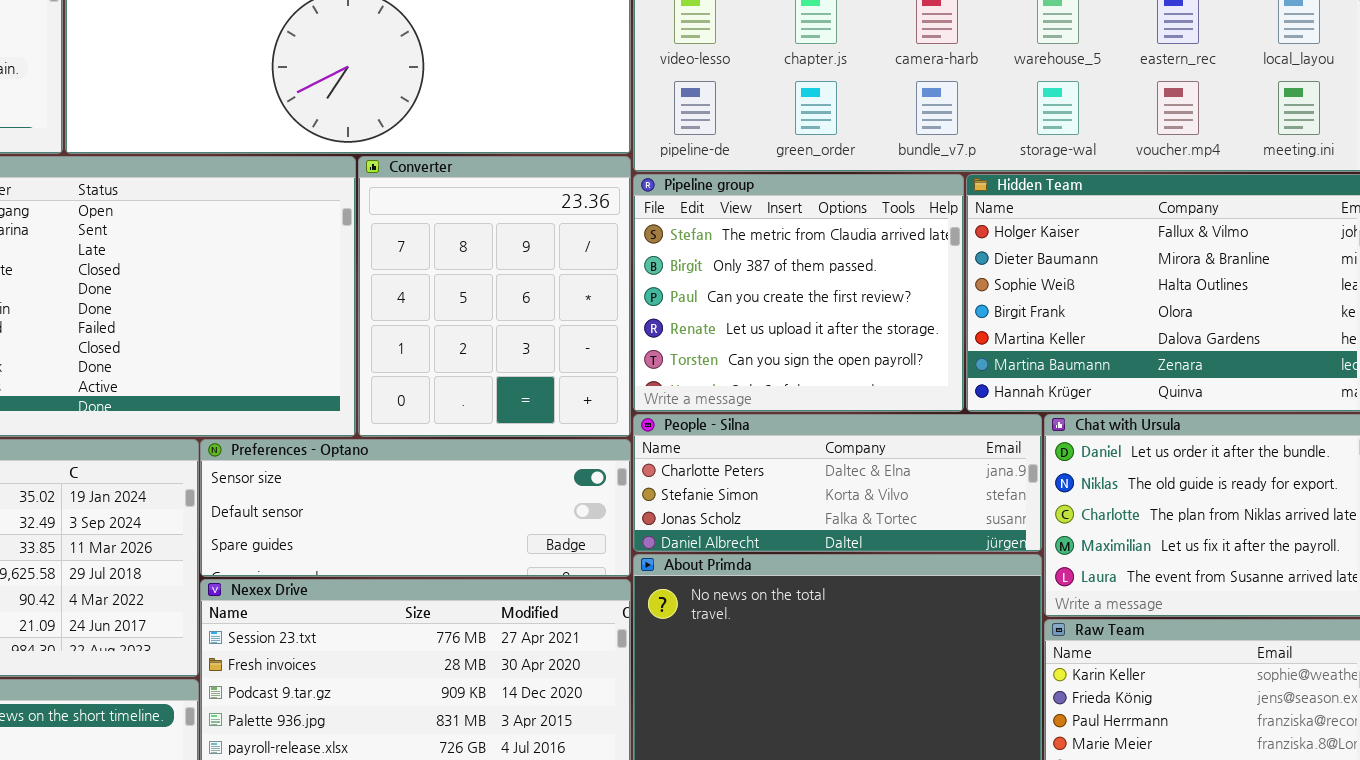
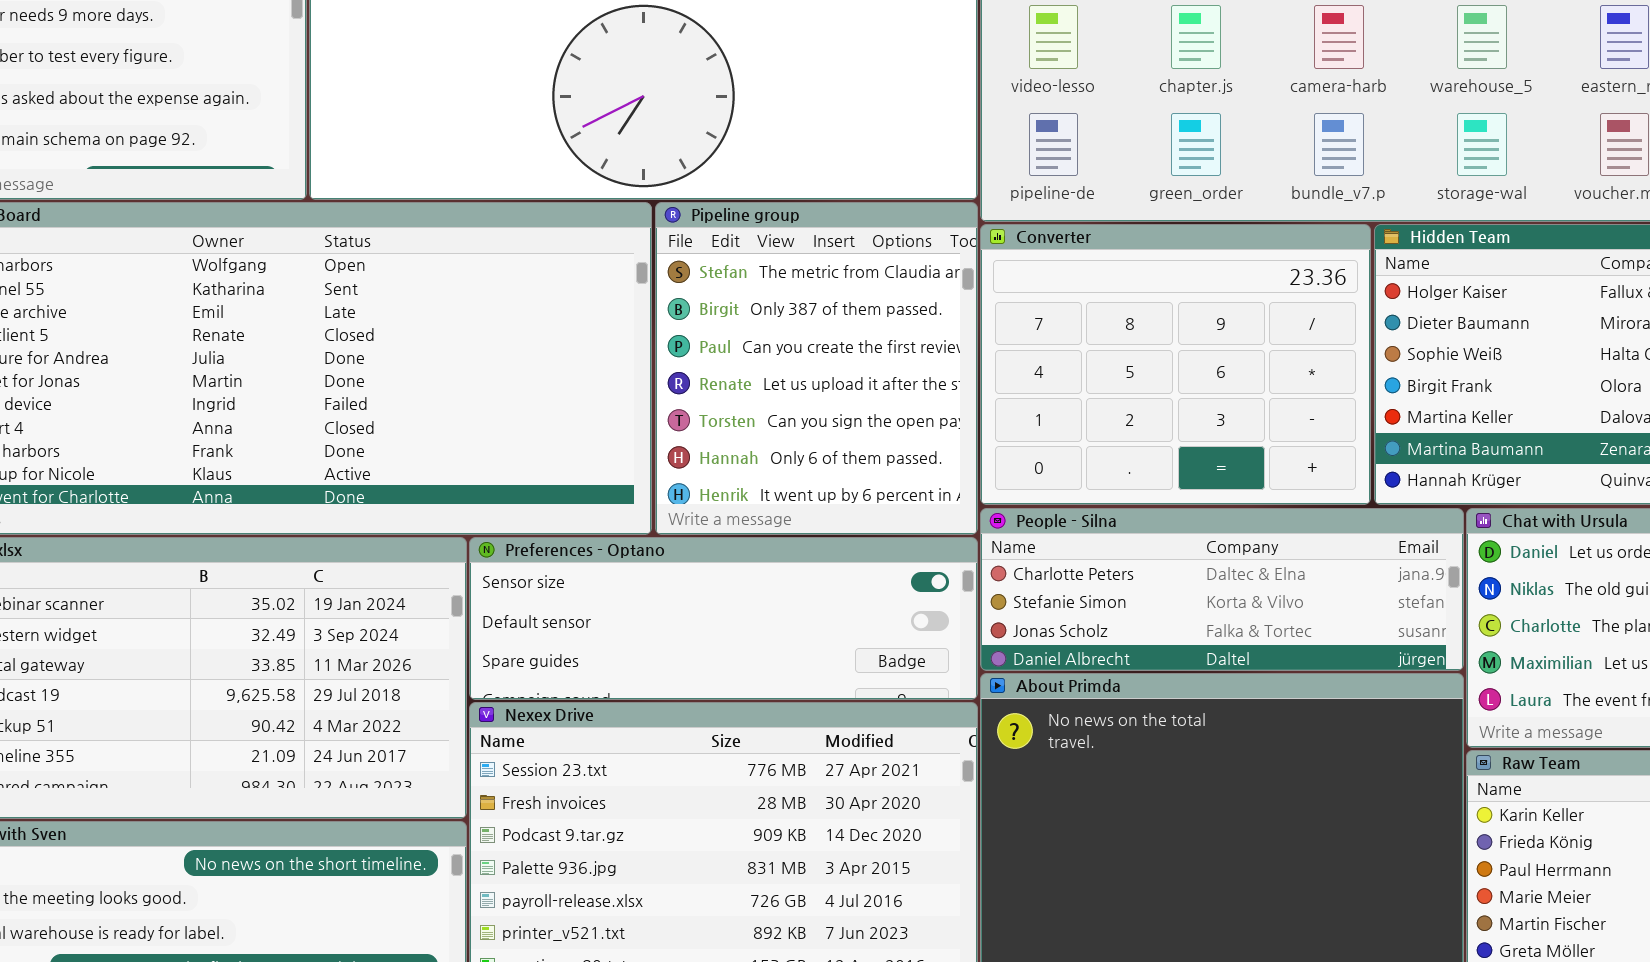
Converter: [358,156,631,437] -> [980,224,1371,505], moved, resized
Pipeline group: [633,174,964,412] -> [655,202,978,535], moved, resized

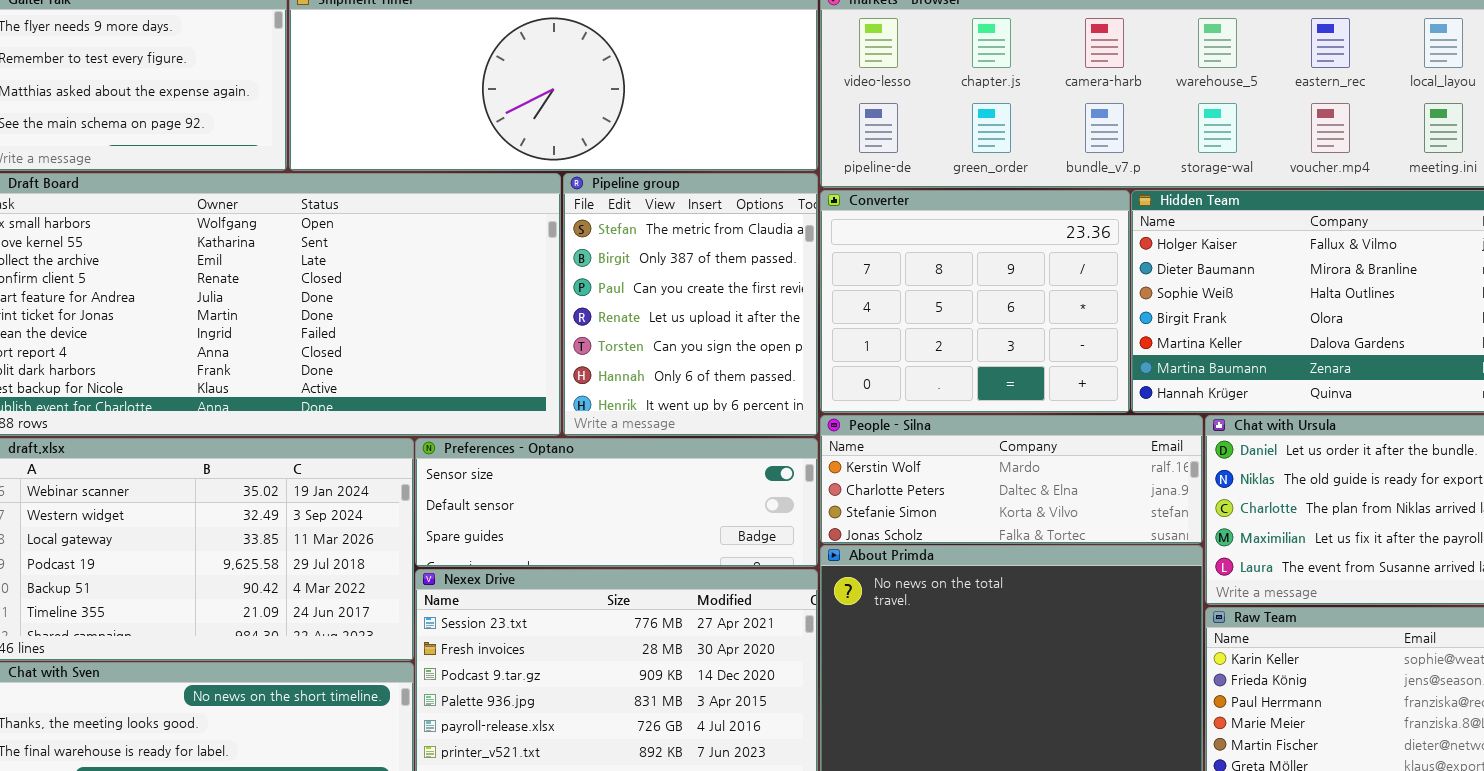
People - Silna: [980,508,1464,671] -> [820,415,1203,544], scrolled up 1 row

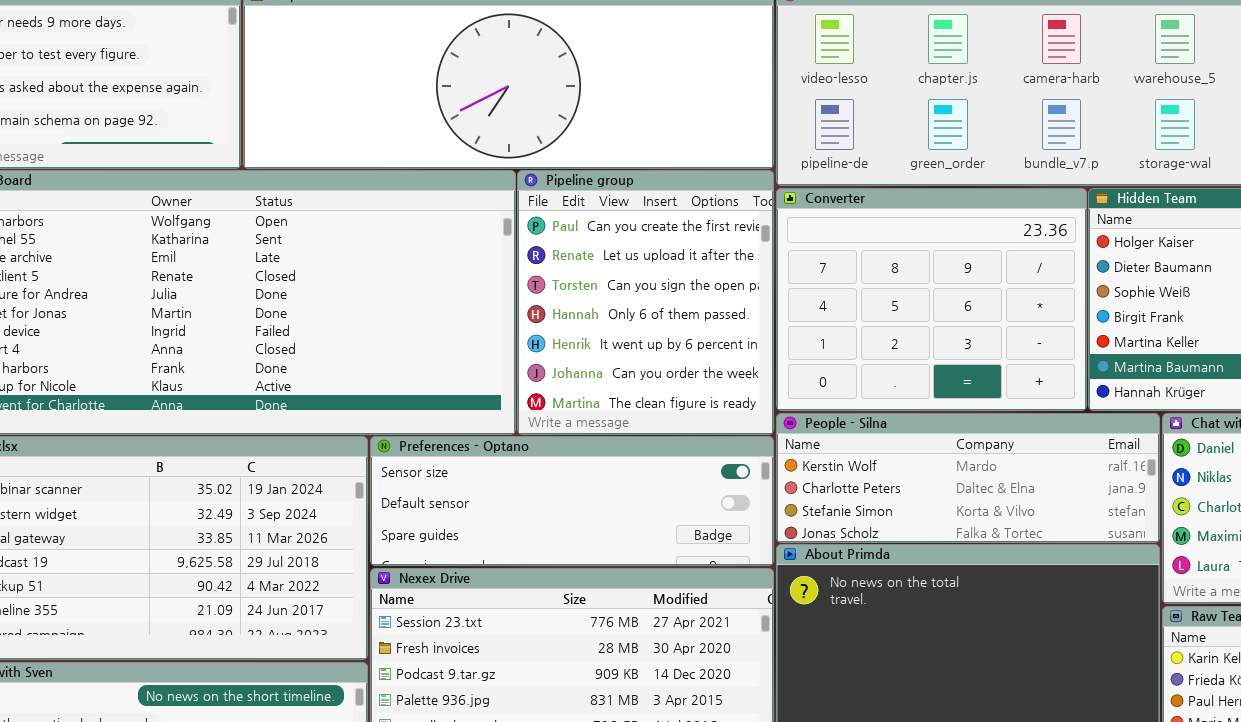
Pipeline group: [563,173,818,436] -> [517,170,774,435], scrolled down 2 rows

